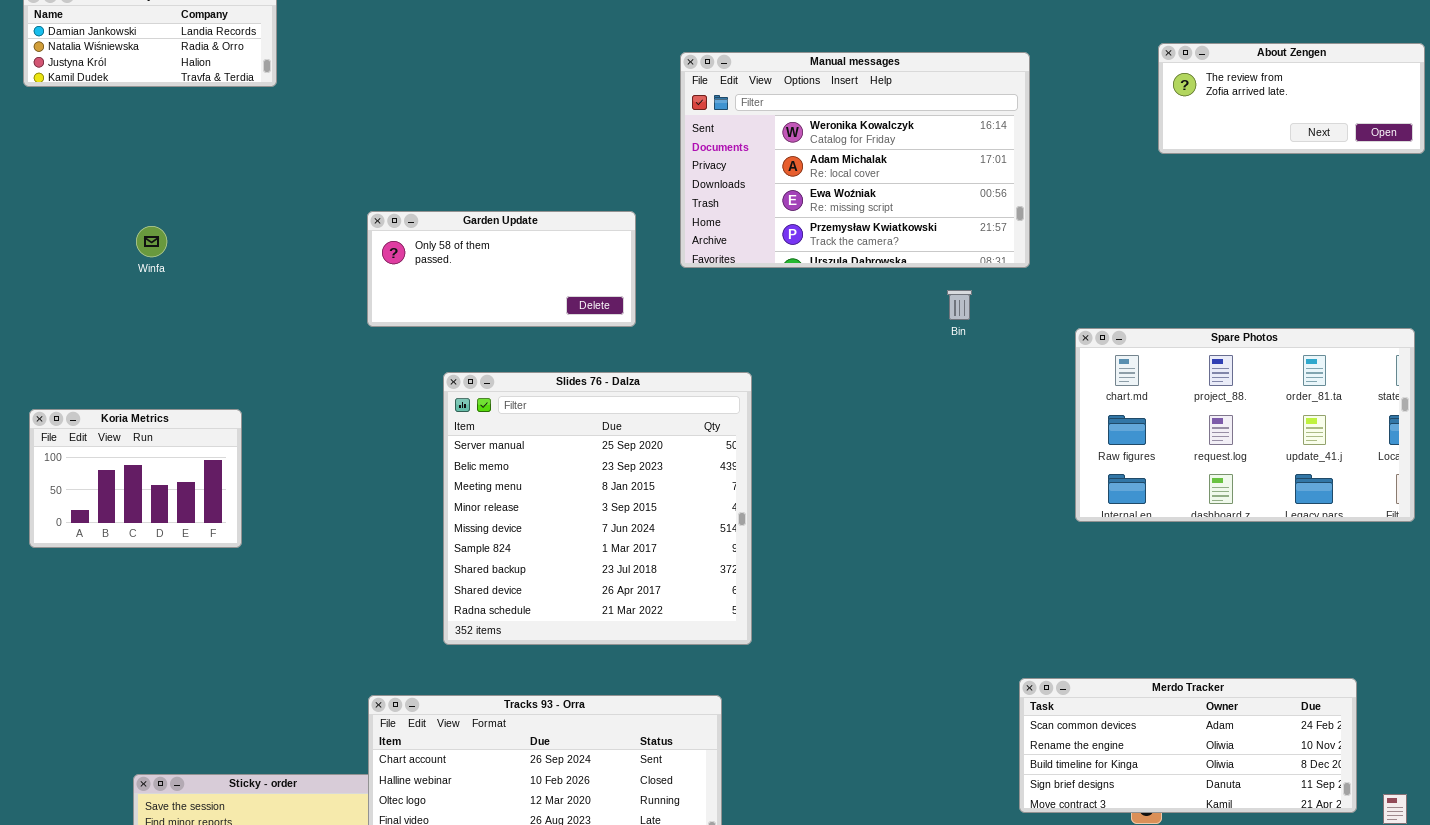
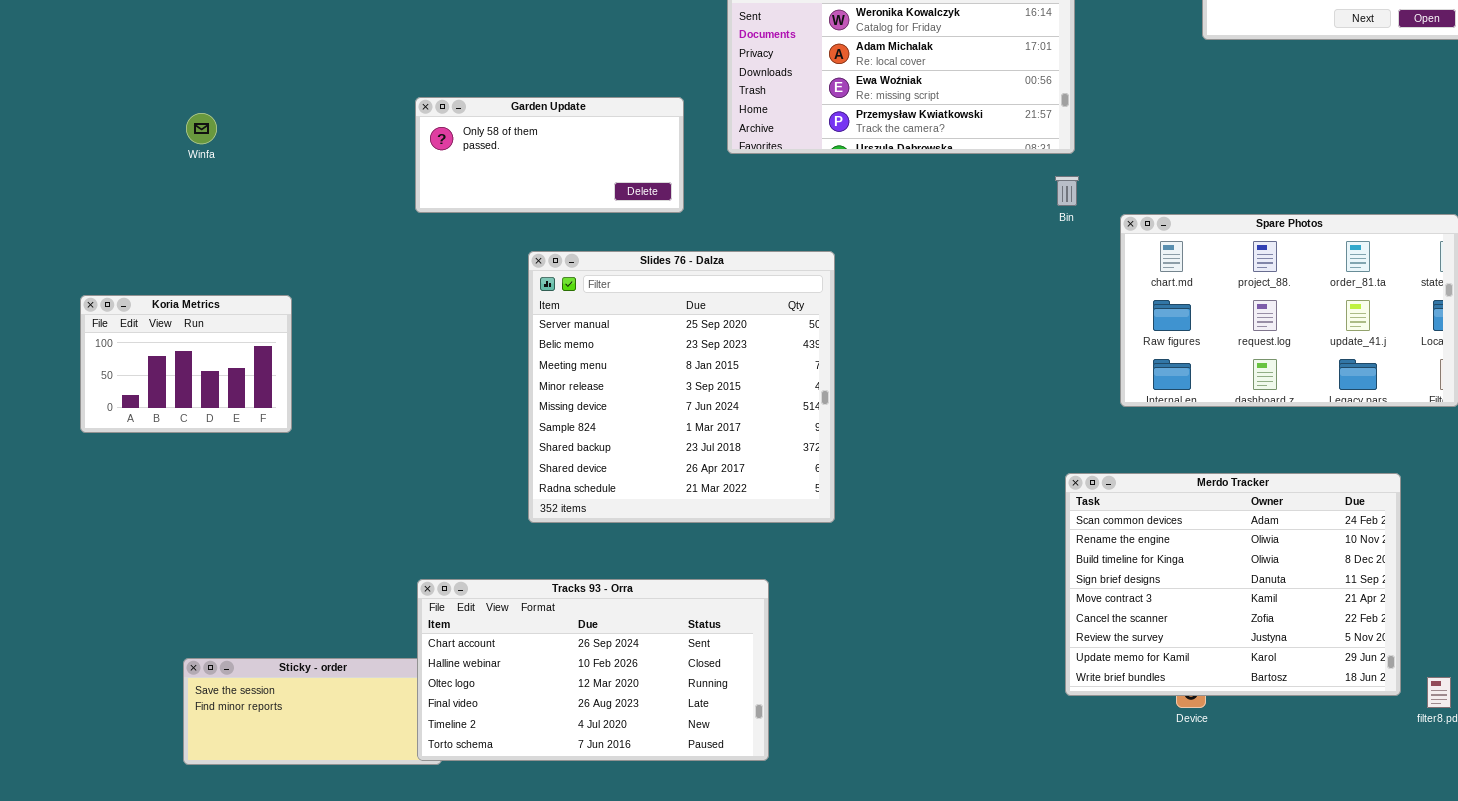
Bin: [947,290,972,320] -> [1055,176,1079,206], moved
Slides 76 - Dalza: [443,372,752,645] -> [528,251,835,523], moved
Merdo Tracker: [1019,678,1357,813] -> [1065,473,1401,696], resized

